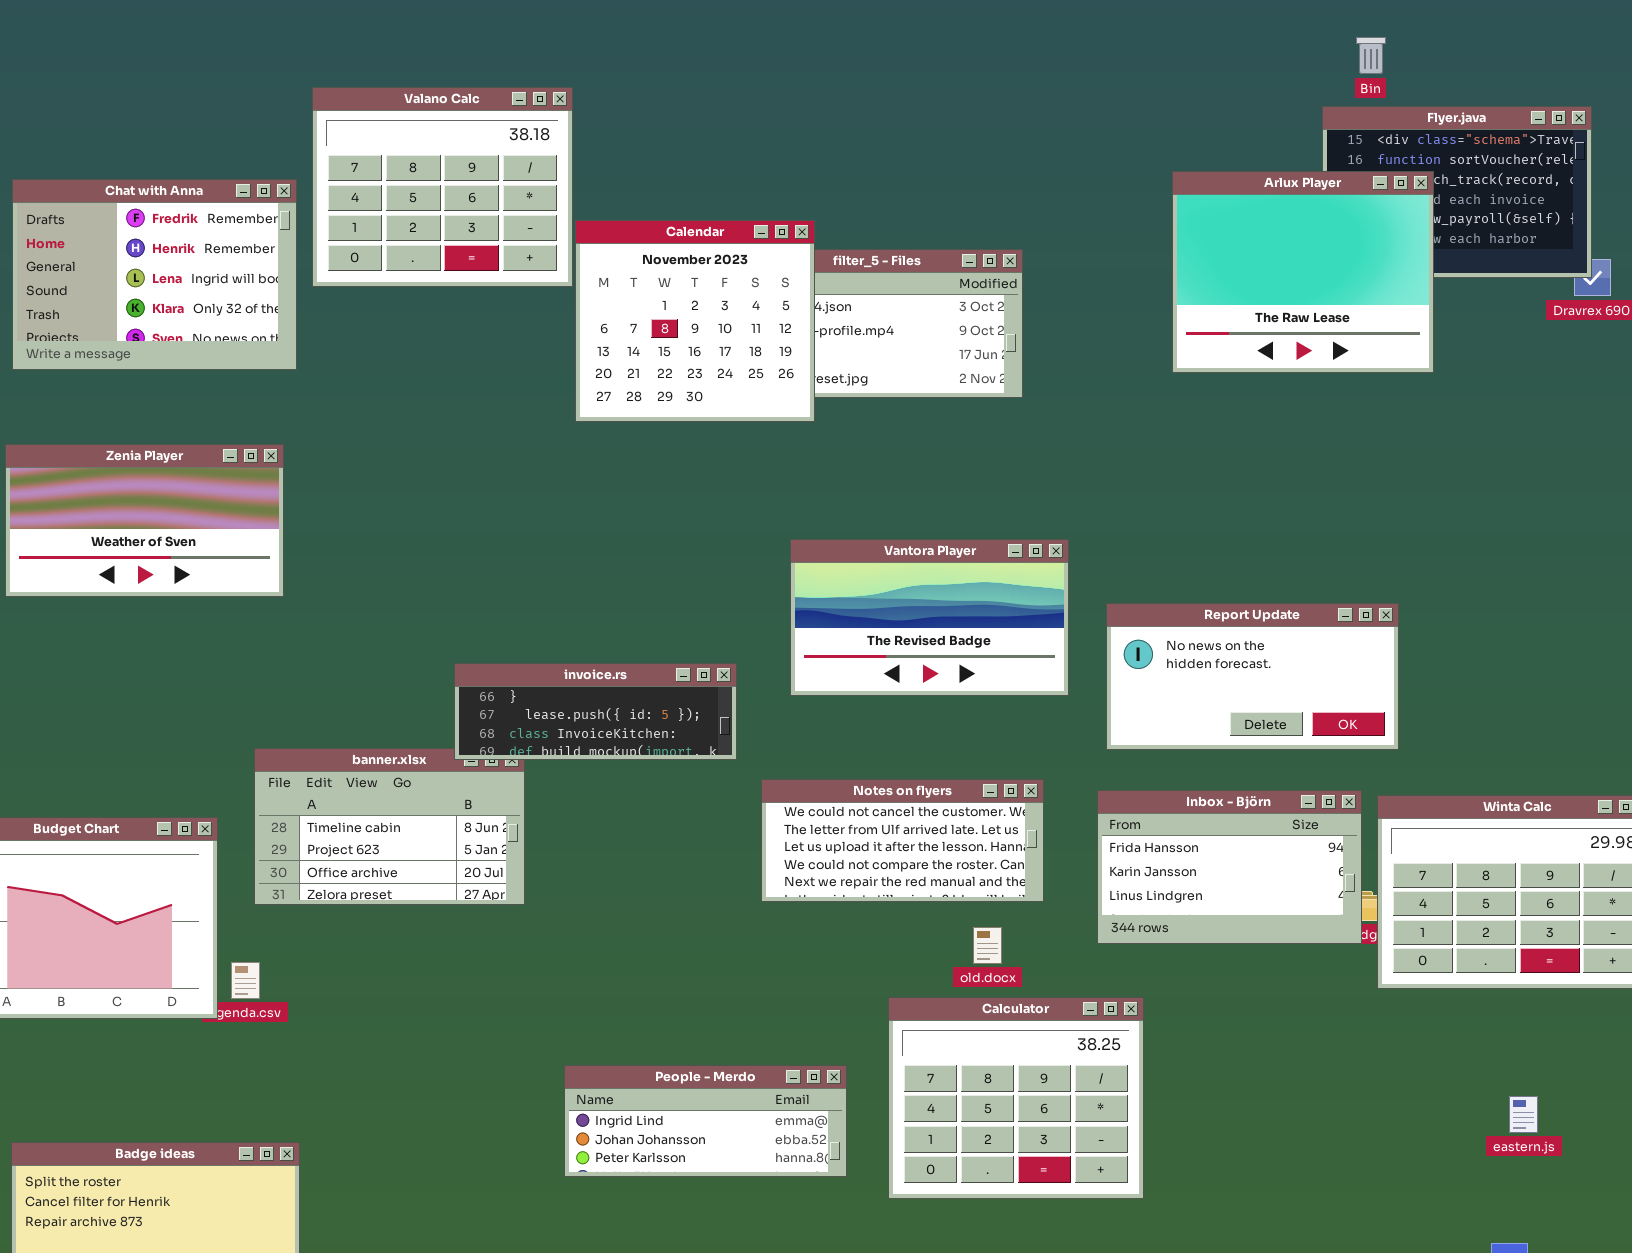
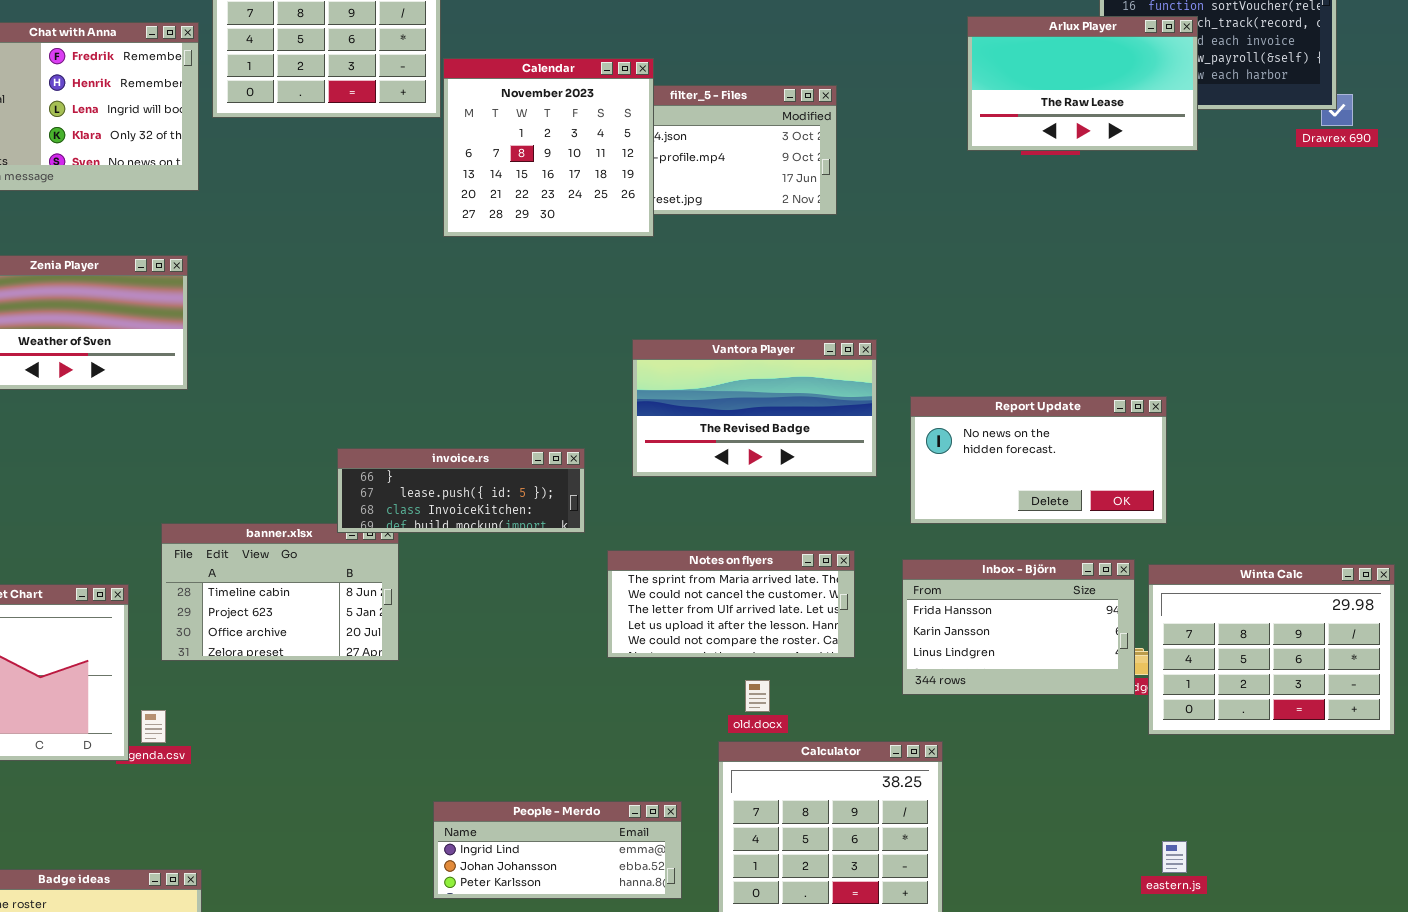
Arlux Player: [1172,171,1434,373] -> [967,16,1198,151], resized
Notes on flyers: [761,779,1044,902] -> [607,550,855,658], scrolled up 1 row
old.docx: [973,927,1002,964] -> [745,680,770,712], moved
eastern.js: [1509,1096,1538,1133] -> [1162,841,1187,873], moved

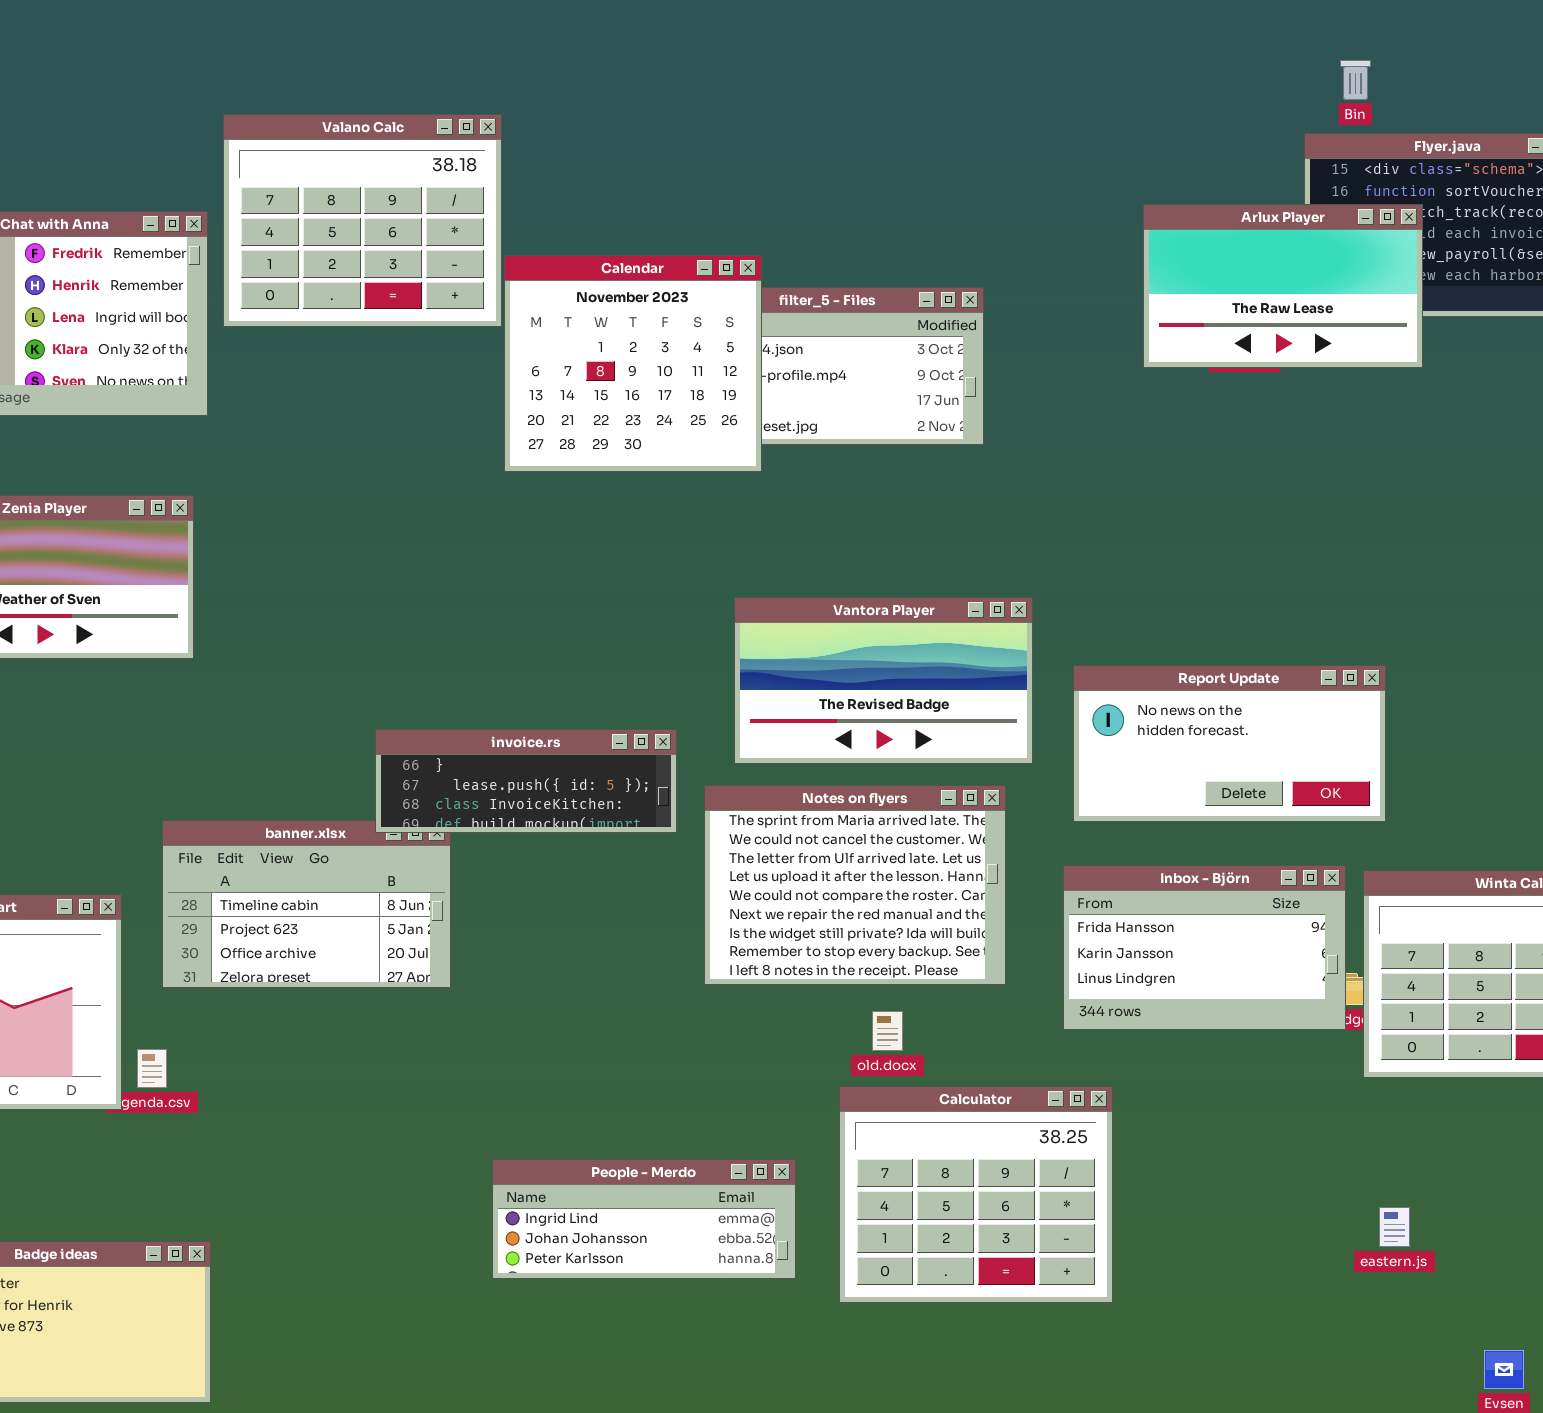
Notes on flyers: [607,550,855,658] -> [704,785,1006,985], resized

